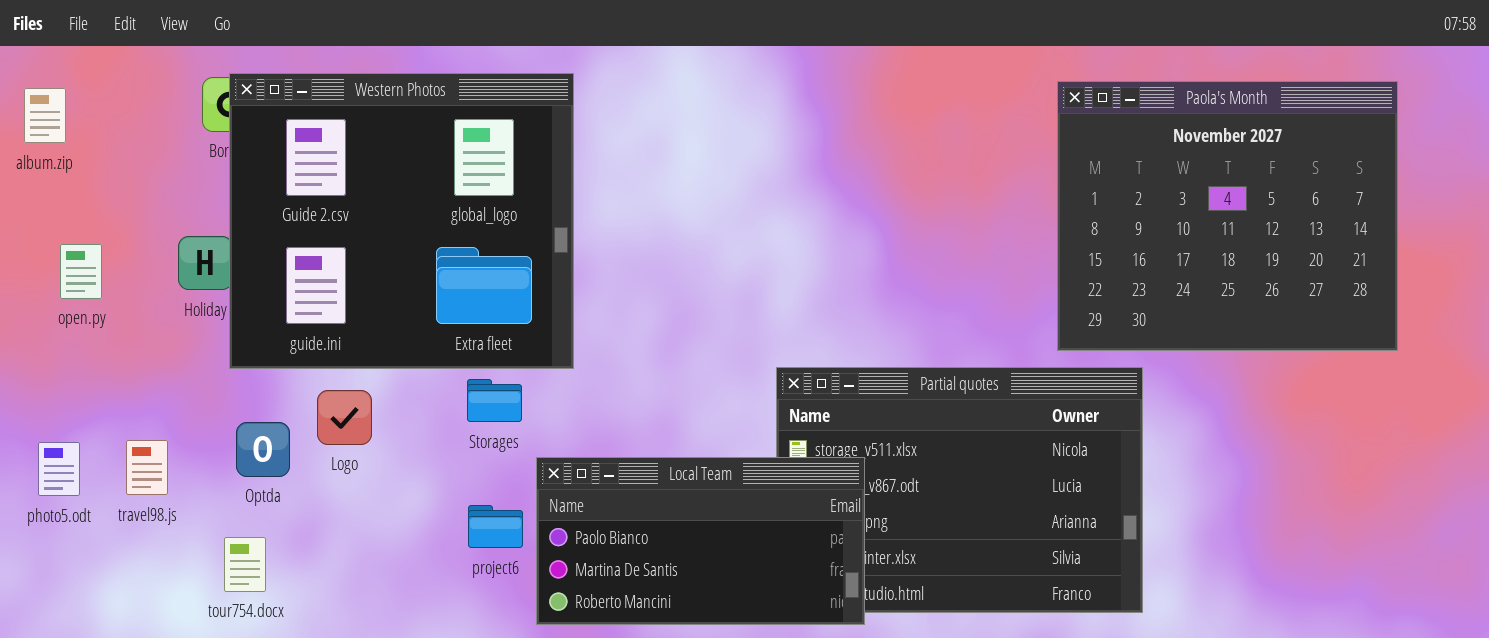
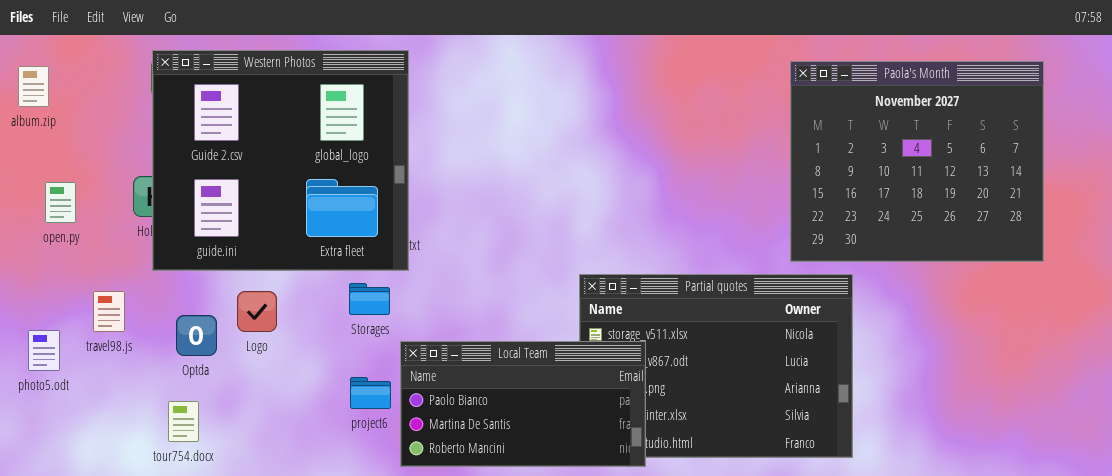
Western Photos: [229,73,574,369] -> [152,50,409,271], moved
travel98.js: [126,440,168,495] -> [93,291,125,332], moved

